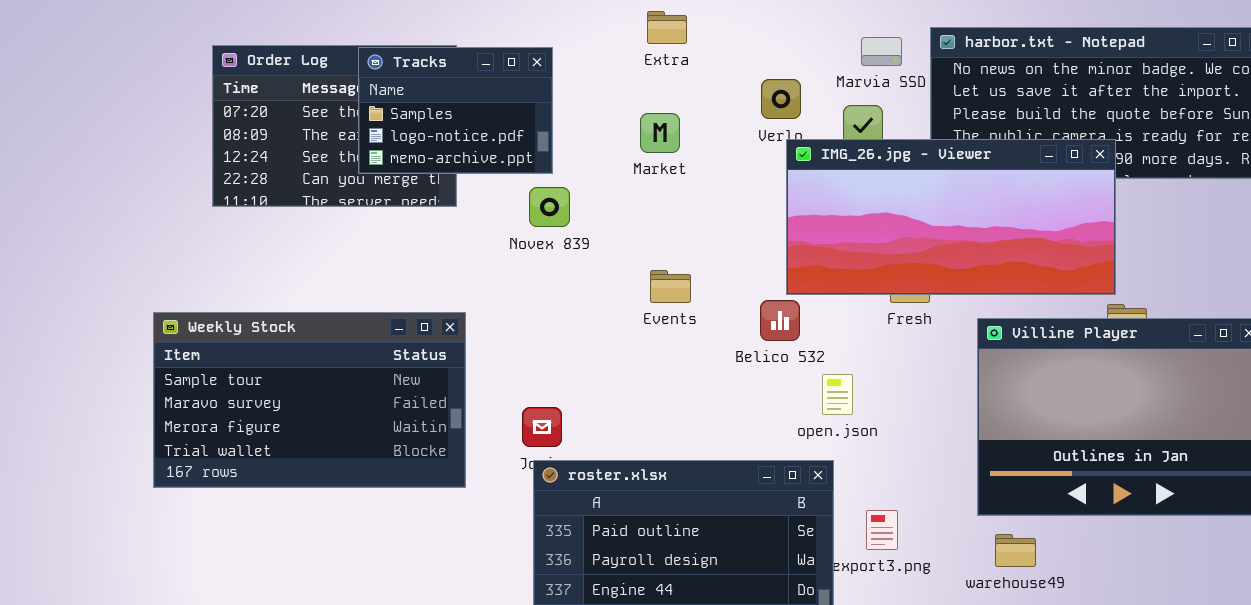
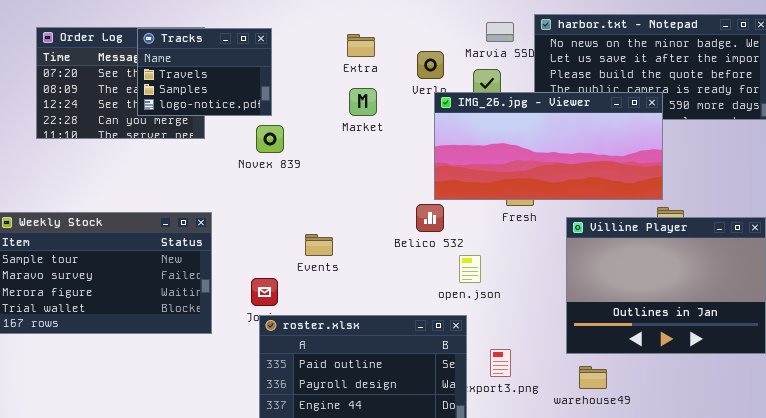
Extra: [647,11,687,44] -> [347,34,375,57], moved
Tracks: [358,47,553,174] -> [137,28,272,116], scrolled up 1 row
Market: [640,113,680,153] -> [349,88,377,116], moved
Events: [650,270,691,303] -> [305,234,333,256], moved

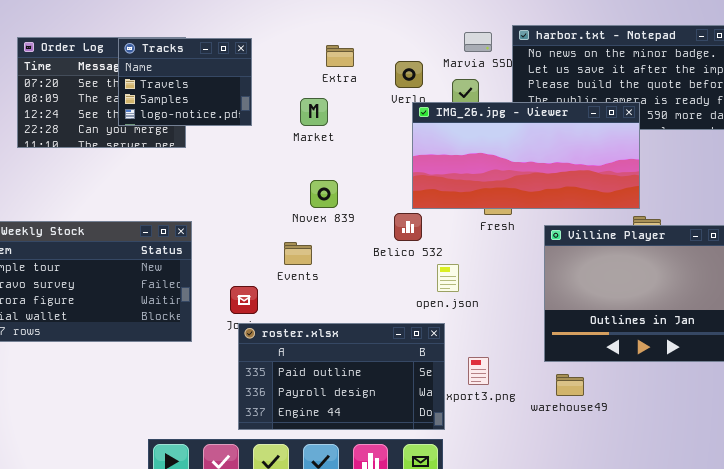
Market: [349,88,377,116] -> [300,98,328,126], moved
Novex 839: [256,125,284,153] -> [310,180,338,208], moved

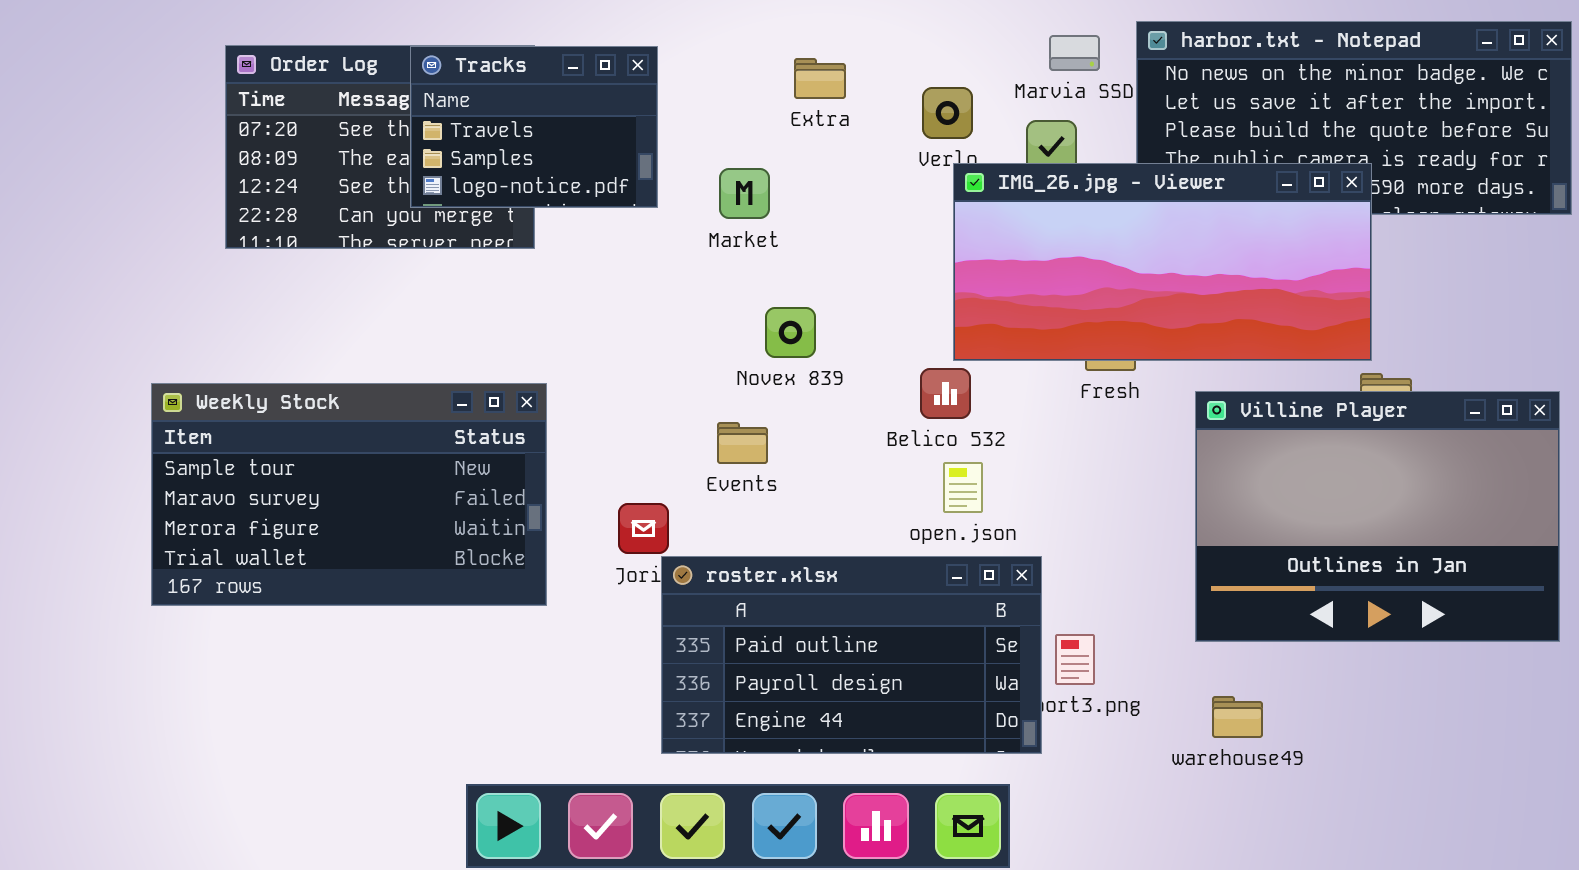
Market: [300,98,328,126] -> [719,168,770,219], moved
open.json: [437,264,459,292] -> [943,462,983,513], moved
roster.xlsx: [238,323,445,430] -> [661,556,1042,754], moved
warehouse49: [556,374,584,396] -> [1212,696,1263,738], moved

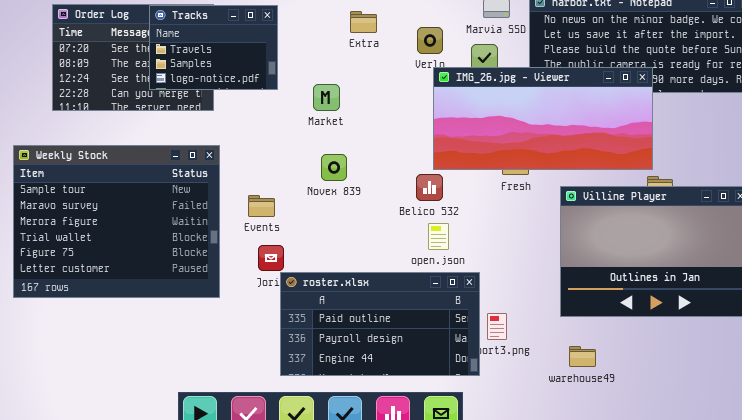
Market: [719,168,770,219] -> [313,84,340,111], moved
Novex 839: [765,307,816,358] -> [321,154,347,181], moved
Weekly Stock: [151,383,547,606] -> [13,145,220,298], resized
Events: [717,422,768,464] -> [248,195,275,217], moved

